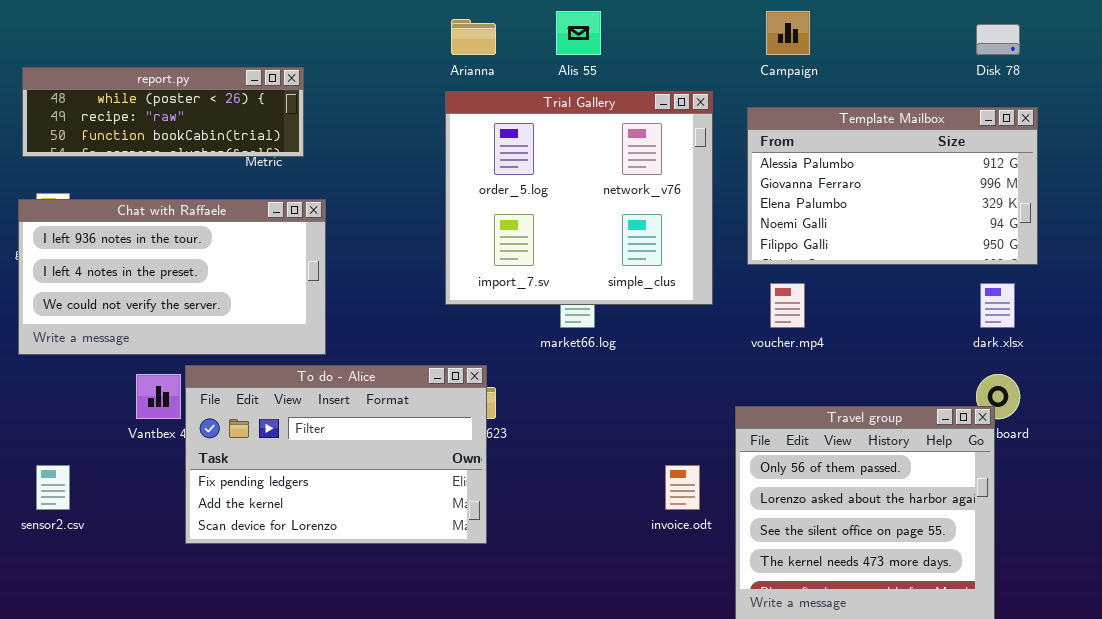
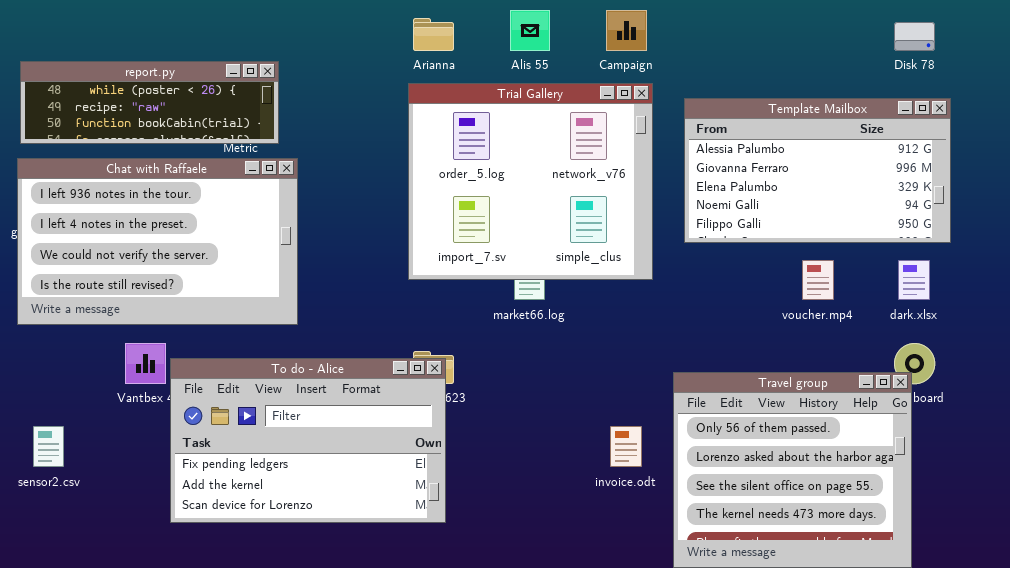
Campaign: [766,11,810,55] -> [606,10,647,51], moved
Chat with Raffaele: [18,199,326,355] -> [17,158,298,325], resized
voucher.mp4: [770,283,805,328] -> [802,260,834,300], moved
To do - Alice: [185,365,487,544] -> [170,358,446,523], moved

